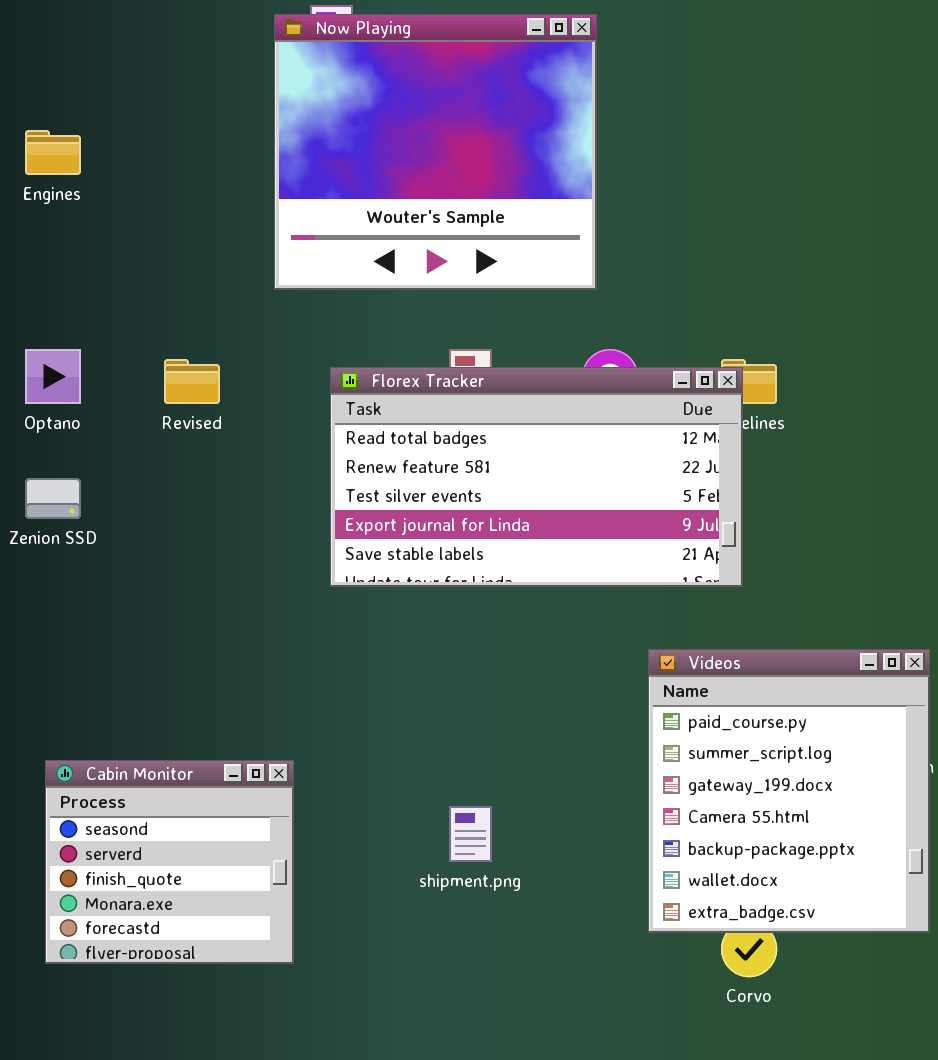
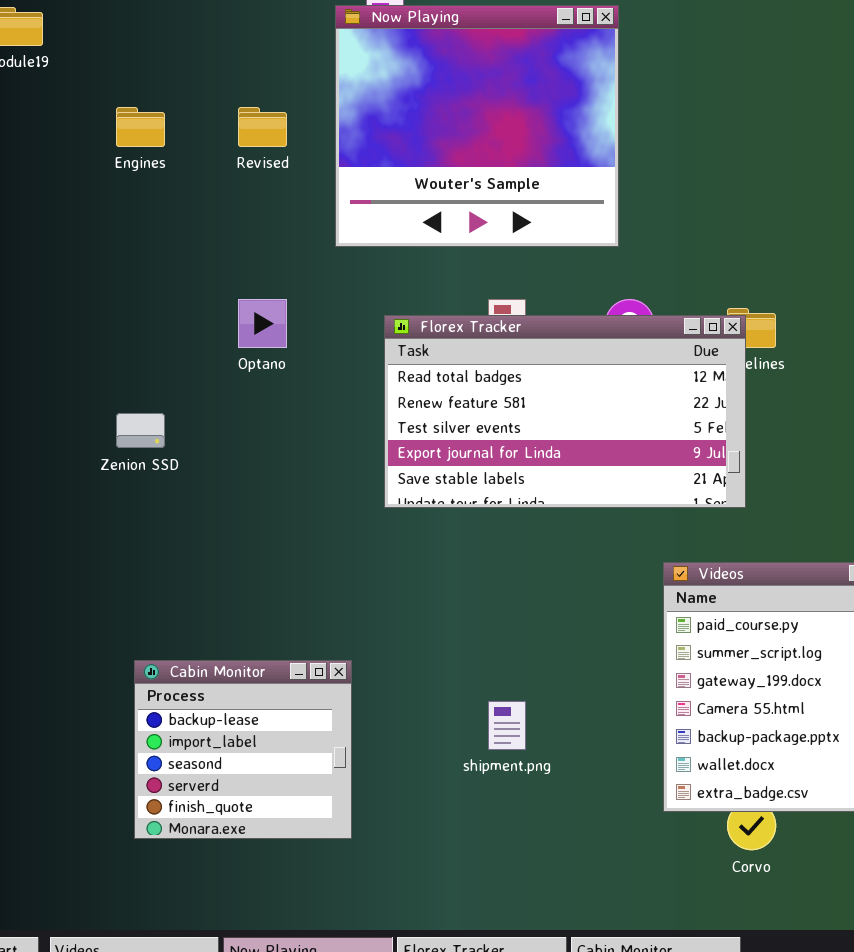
Optano: [25,349,81,404] -> [238,299,287,348], moved
Revised: [164,359,220,404] -> [238,107,287,147], moved
Cabin Monitor: [45,760,294,964] -> [134,660,352,839], scrolled up 2 rows

